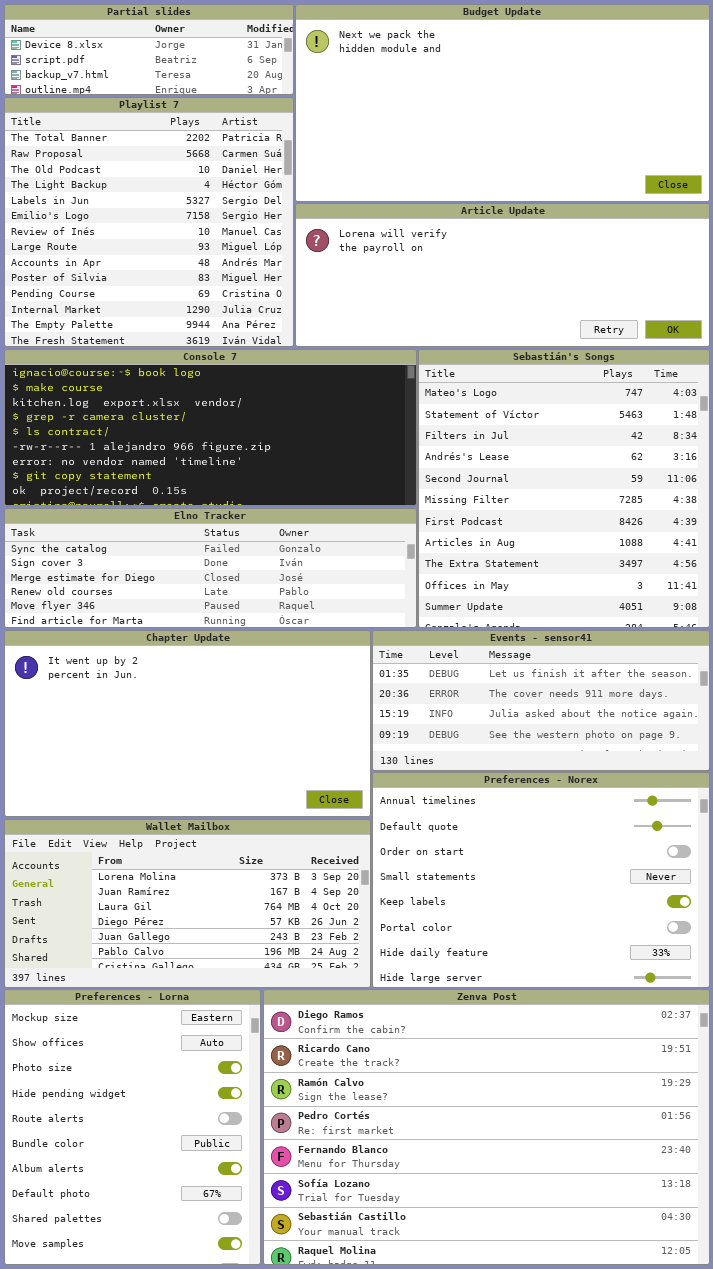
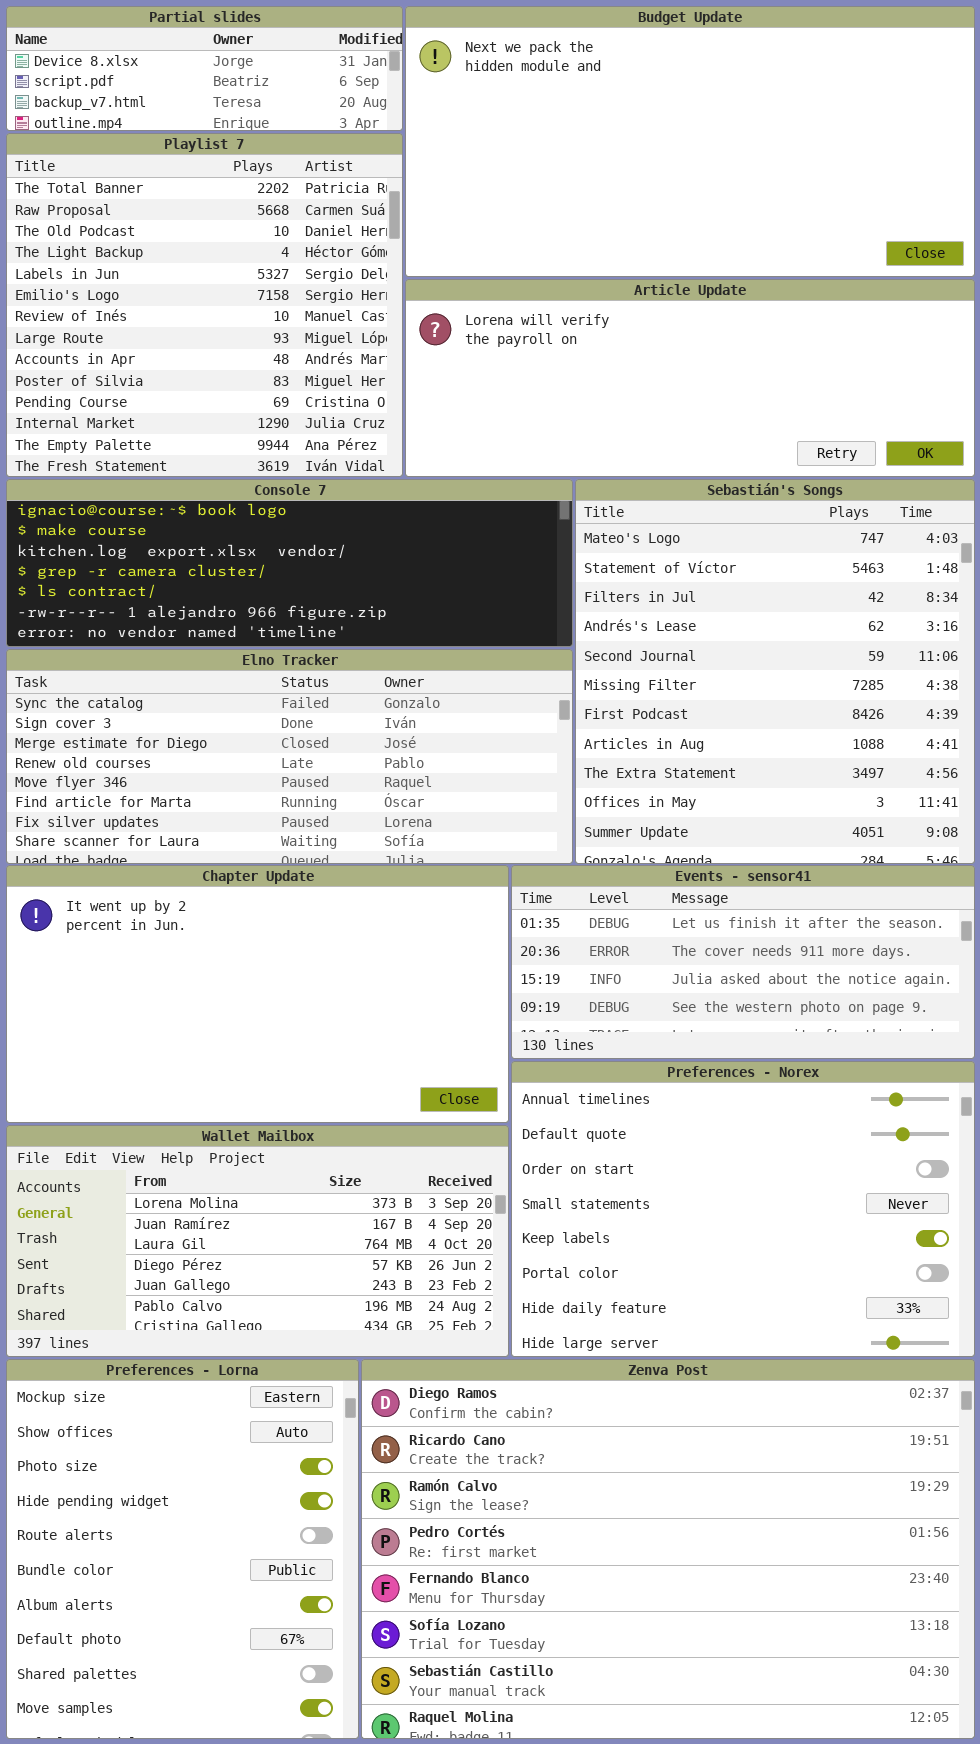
Console 7: [4,349,417,506] -> [6,479,573,647], resized
Elno Tracker: [4,508,417,628] -> [6,649,573,864], resized

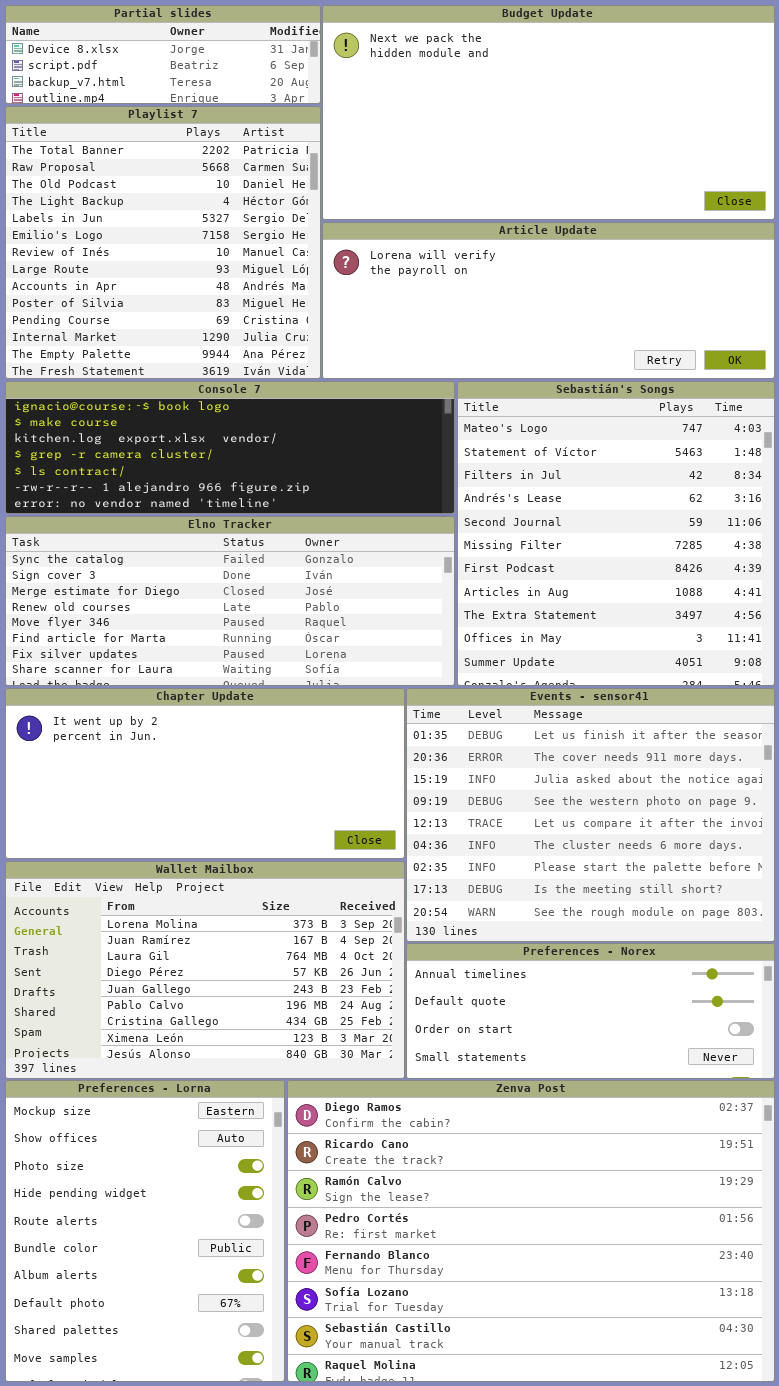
Chapter Update: [6,865,509,1123] -> [5,688,405,859], resized
Events - sensor41: [511,865,975,1059] -> [406,688,775,942], resized
Preferences - Norex: [511,1061,975,1357] -> [406,943,775,1079], resized
Wallet Mailbox: [6,1125,509,1357] -> [5,861,405,1079], resized

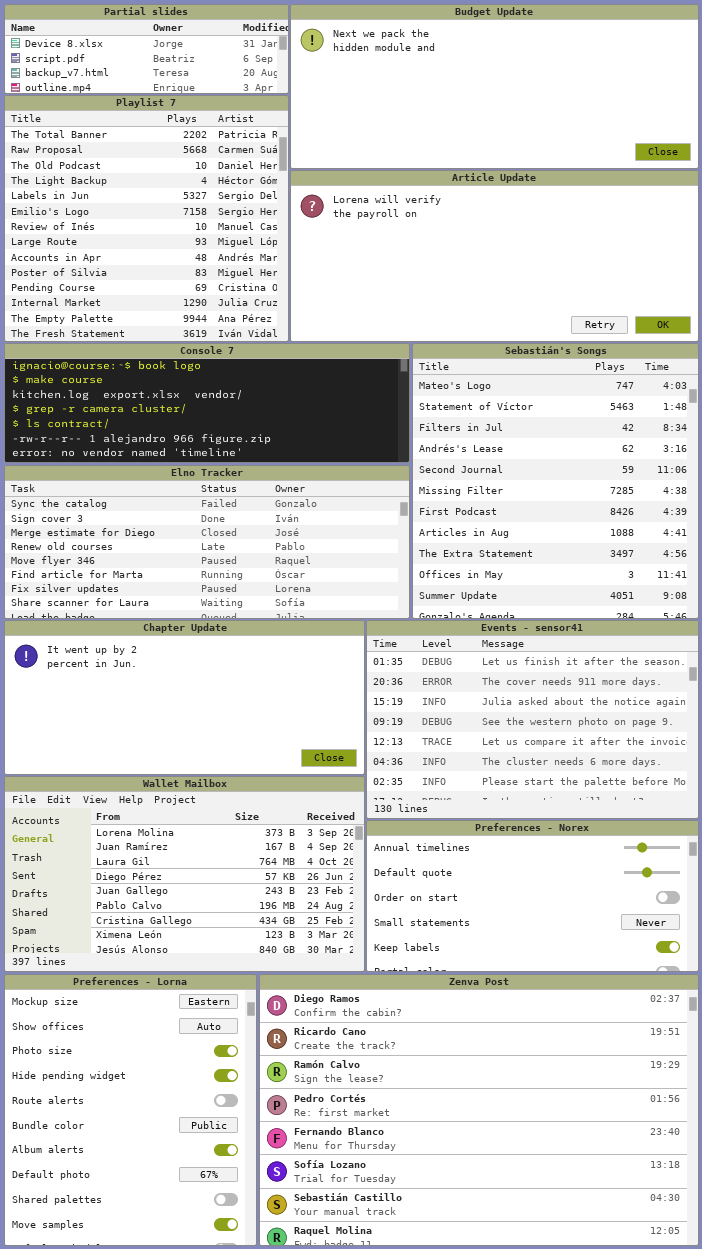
Budget Update: [322,5,775,220] -> [290,4,699,169], resized
Article Update: [322,222,775,379] -> [290,170,699,342], resized
Events - sensor41: [406,688,775,942] -> [366,620,699,819], resized
Preferences - Norex: [406,943,775,1079] -> [366,820,699,972], resized

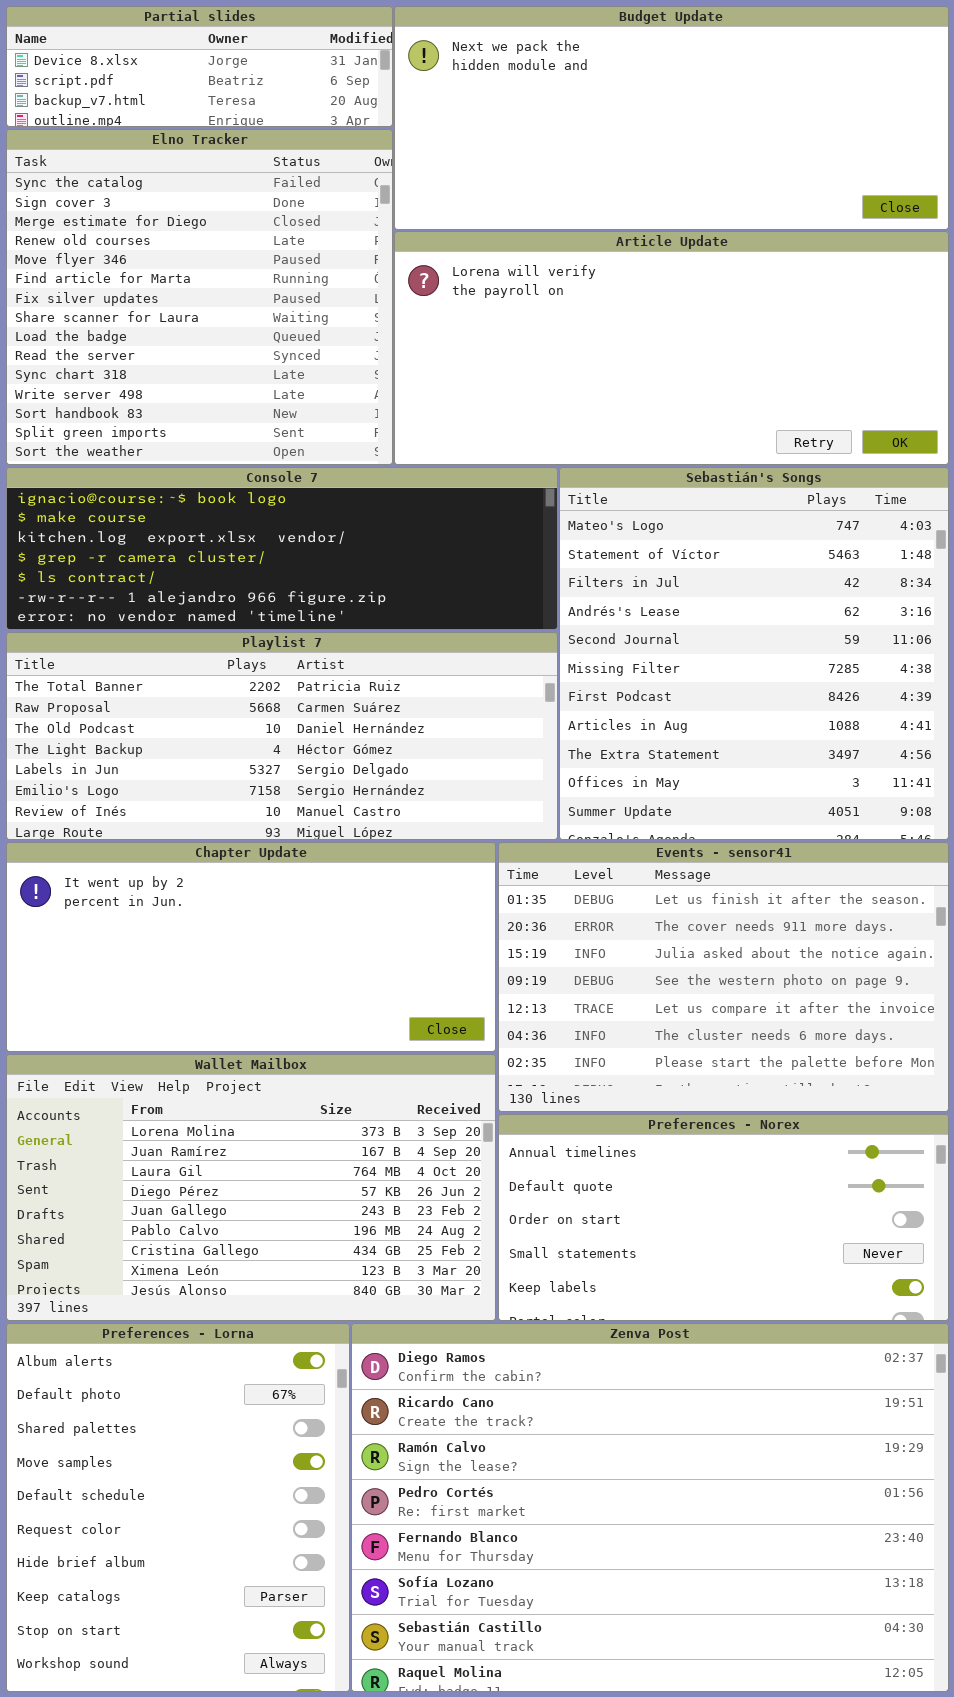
Playlist 7: [4,95,289,342] -> [6,632,558,840], moved, resized
Elno Tracker: [4,465,410,619] -> [6,129,393,465], moved, resized
Preferences - Lorna: [4,974,257,1246] -> [6,1323,350,1692], scrolled down 6 rows

